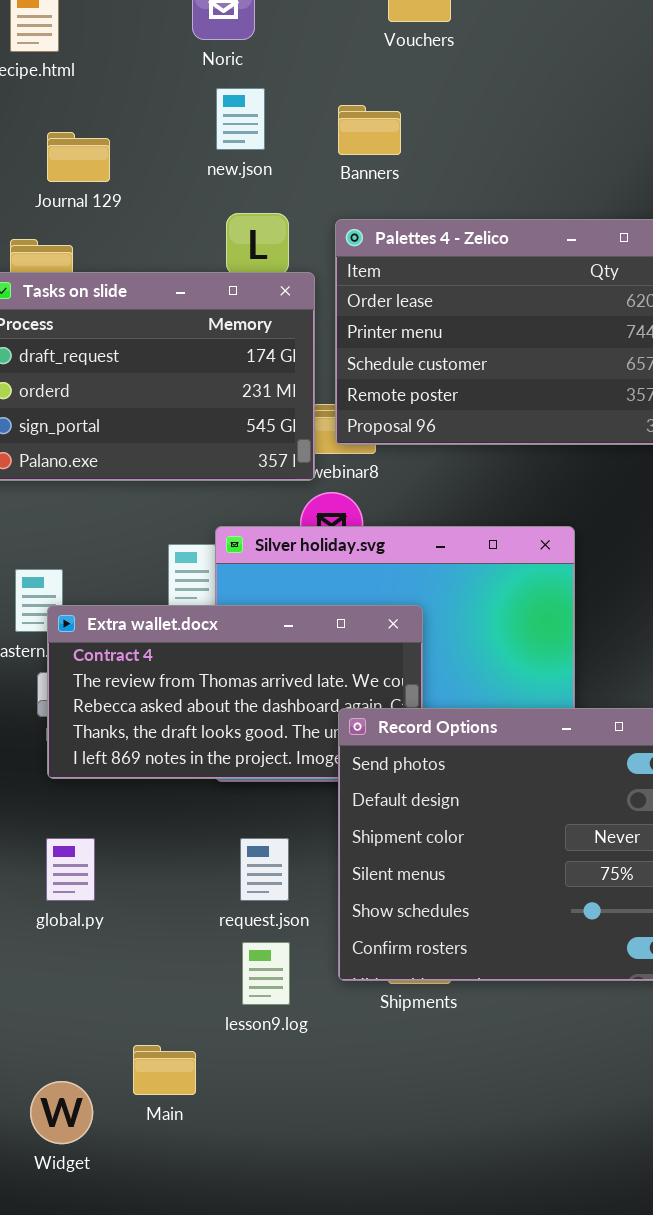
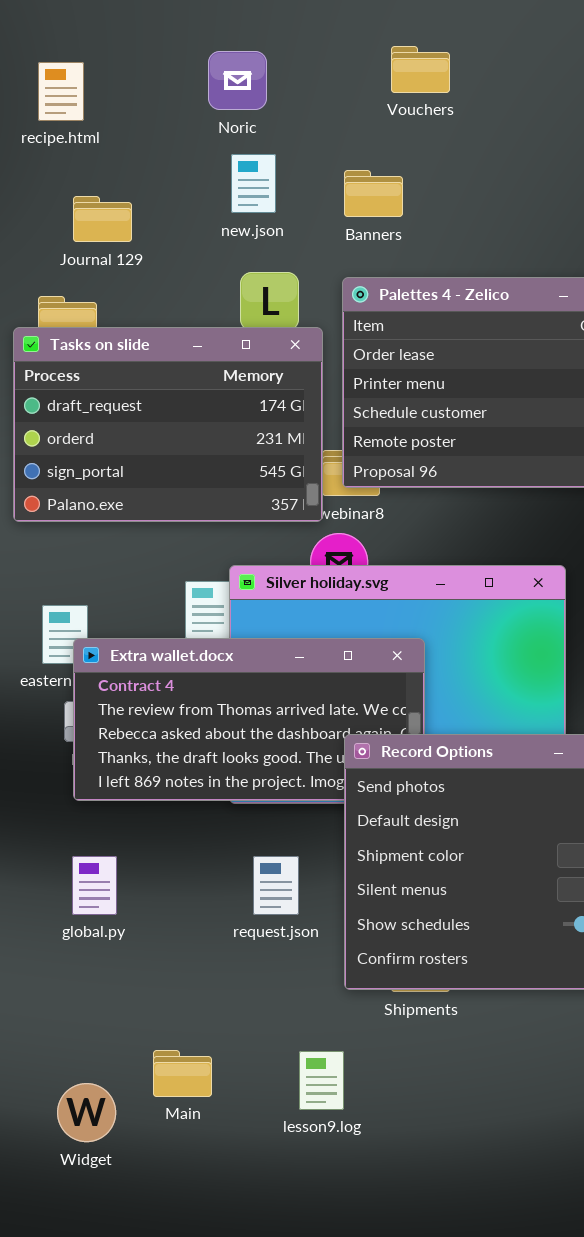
lesson9.log: [242,942,290,1005] -> [299,1051,344,1110], moved

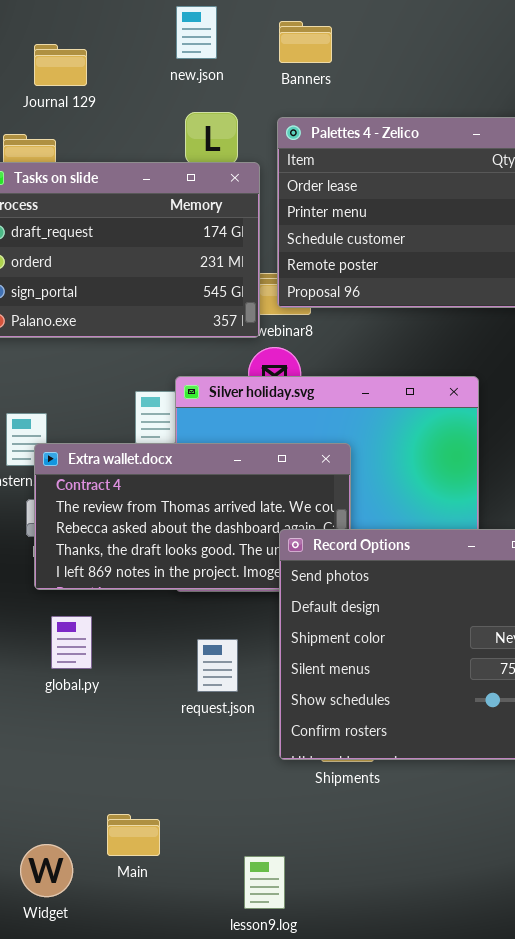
global.py: [72,856,117,915] -> [51,616,92,669], moved
lesson9.log: [299,1051,344,1110] -> [244,856,285,909], moved

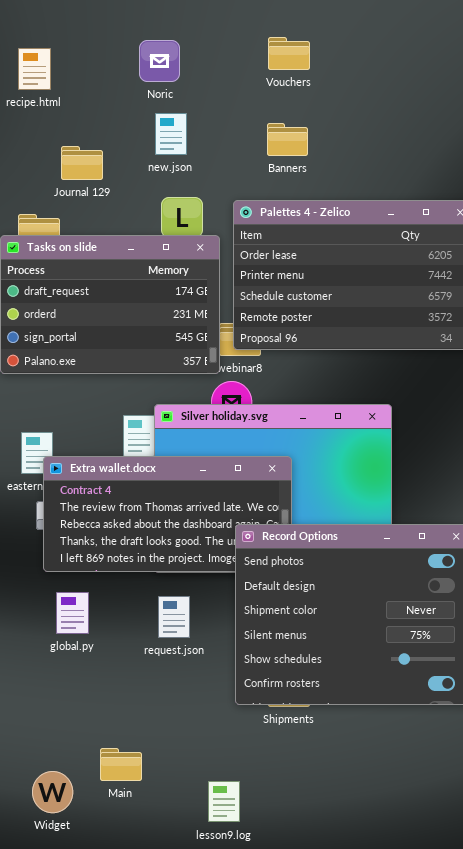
Banners: [279,21,332,63] -> [267,123,308,156], moved
Journal 129: [34,44,87,86] -> [61,146,103,180], moved
request.json: [197,639,238,692] -> [158,596,190,638], moved

